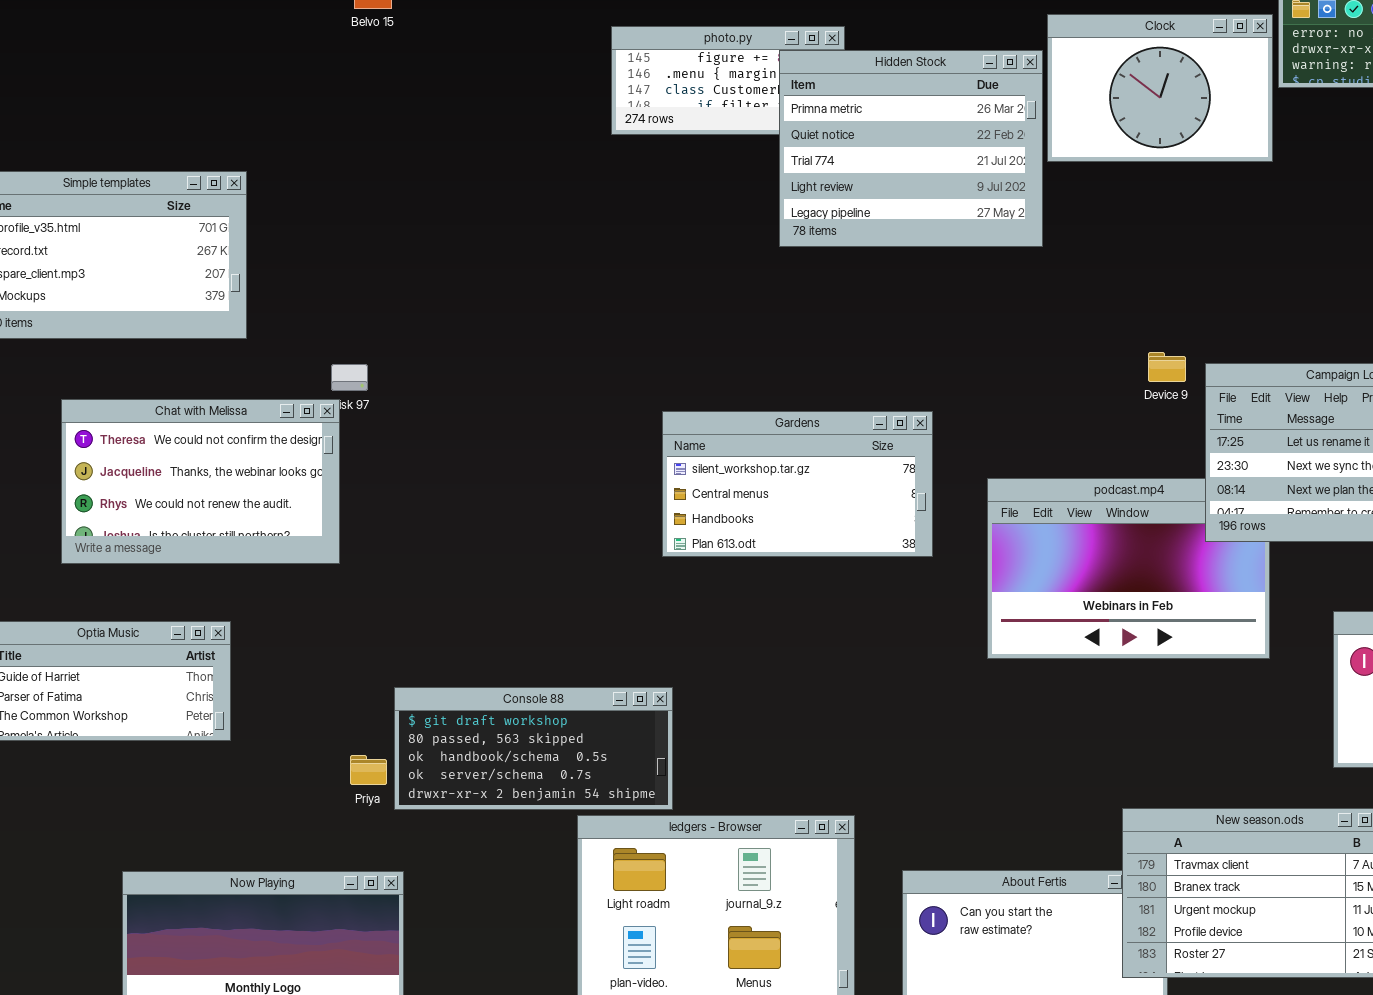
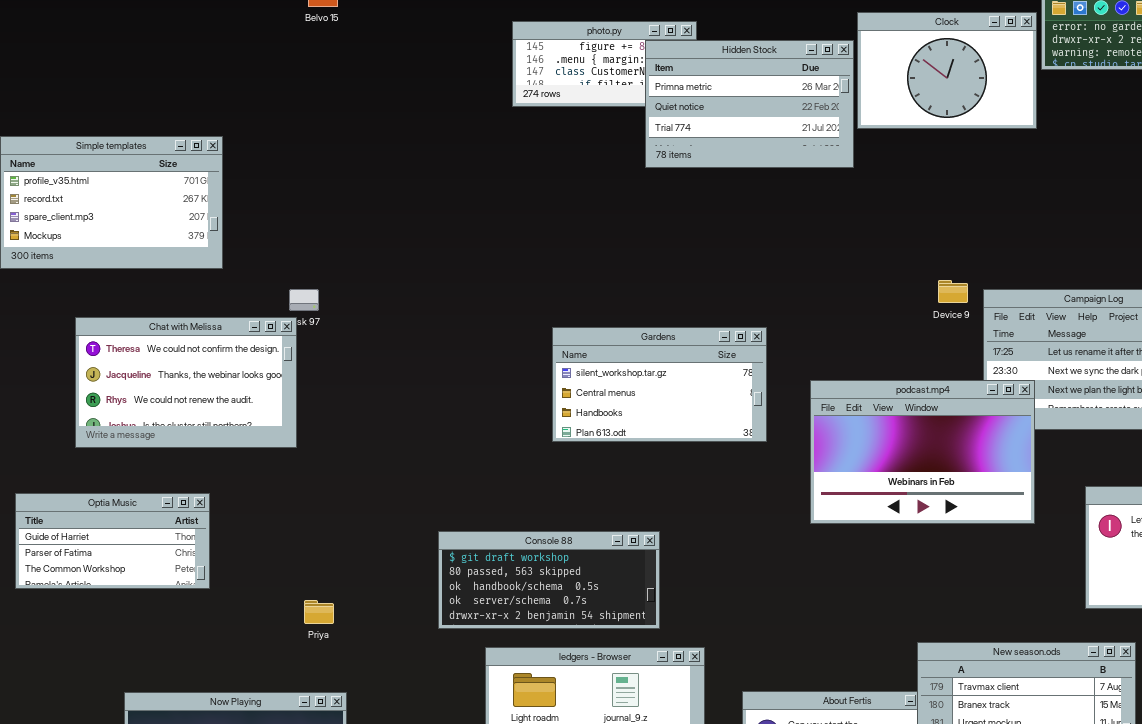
Hidden Stock: [779,50,1043,247] -> [645,40,854,168], resized
podcast.mp4: [987,478,1270,659] -> [810,380,1035,524], raised
Console 88: [394,687,673,810] -> [438,531,660,629], moved

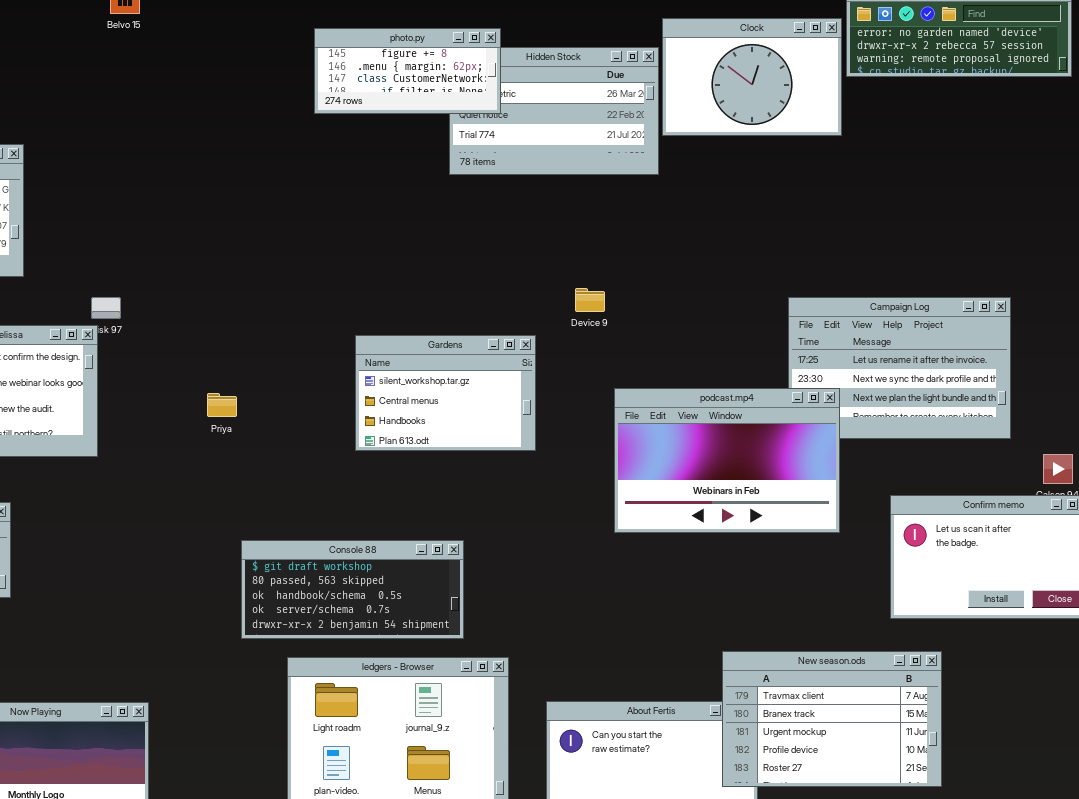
photo.py: [512,21,697,107] -> [314,28,501,114], raised
Device 9: [938,280,968,303] -> [575,288,605,312], moved
Gardens: [552,327,767,442] -> [355,335,536,451], resized
Priya: [304,600,334,624] -> [207,393,237,417], moved

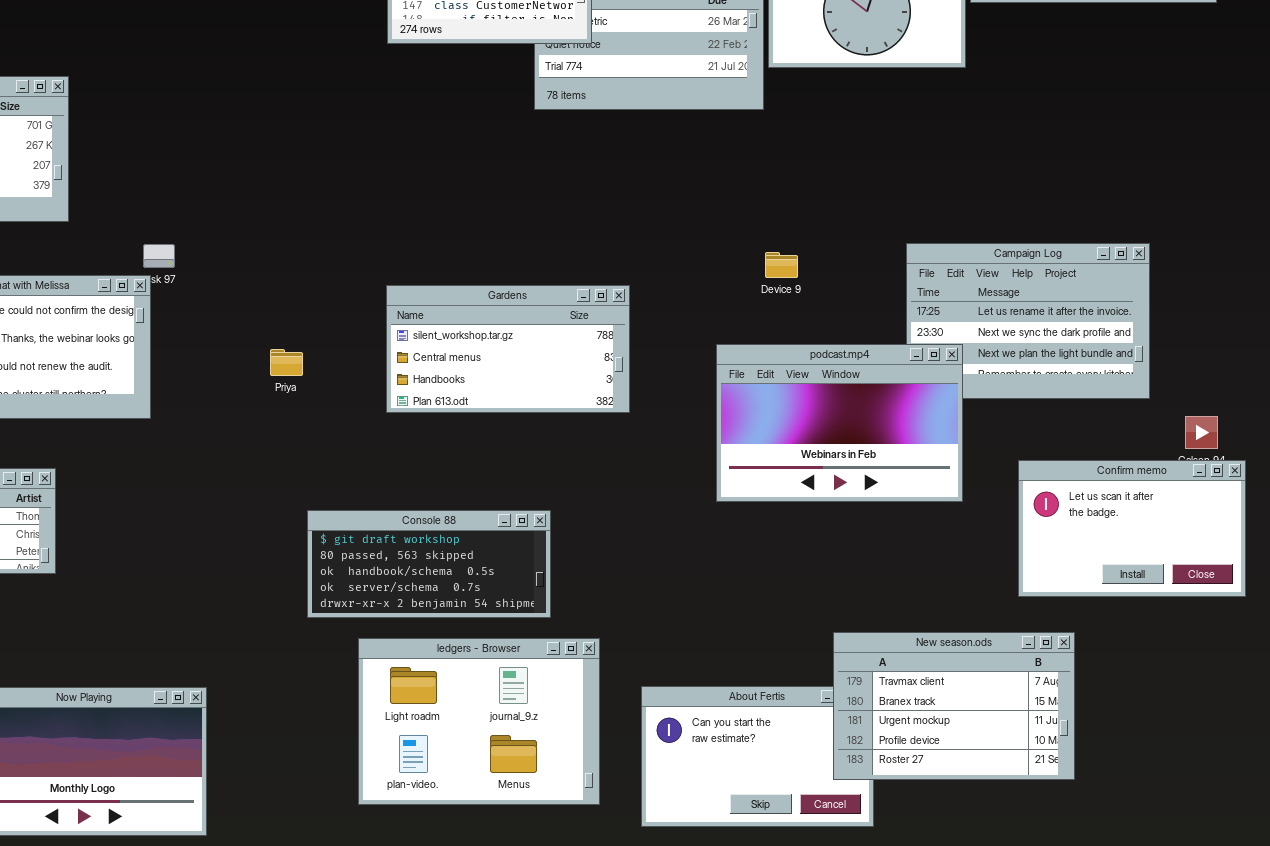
Device 9: [575,288,605,312] -> [765,252,798,278], moved
Gardens: [355,335,536,451] -> [386,285,630,413], resized

